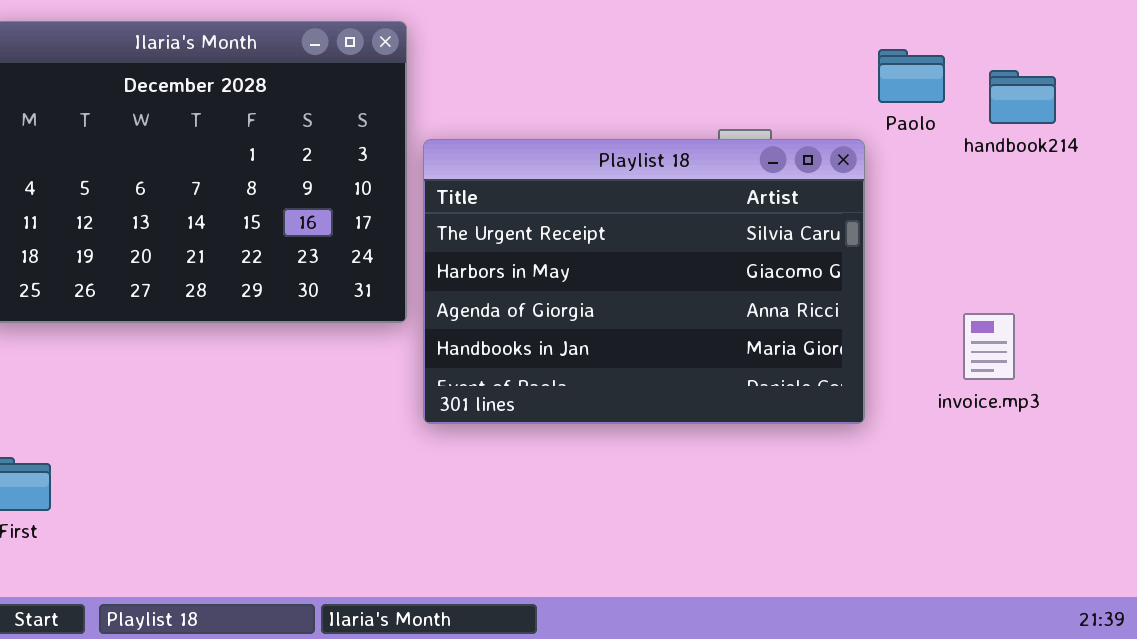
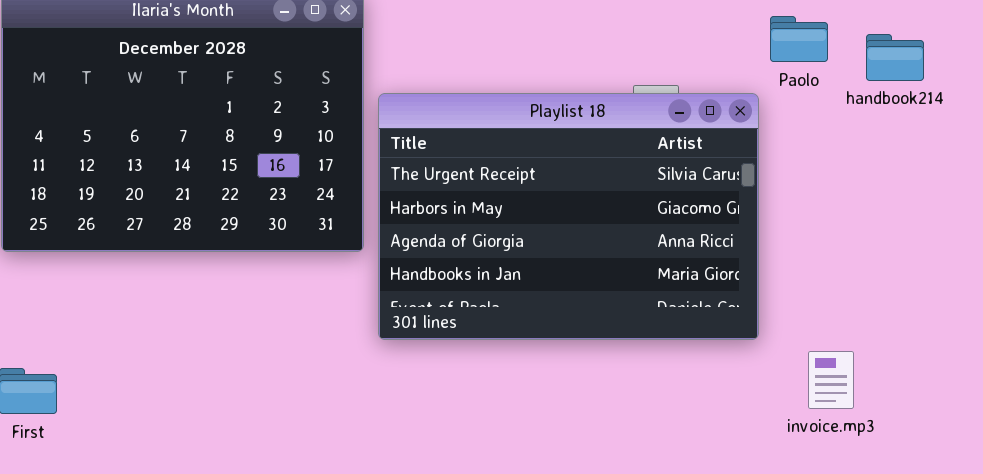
invoice.mp3: [963,313,1015,380] -> [808,351,854,409], moved

